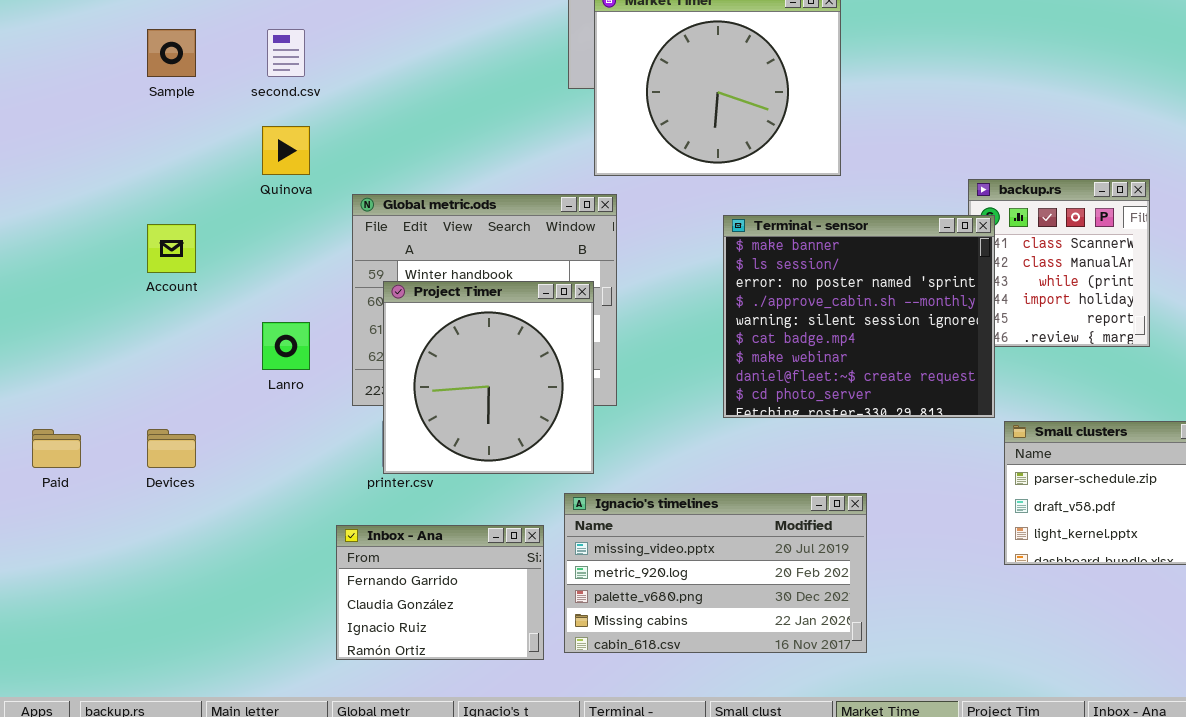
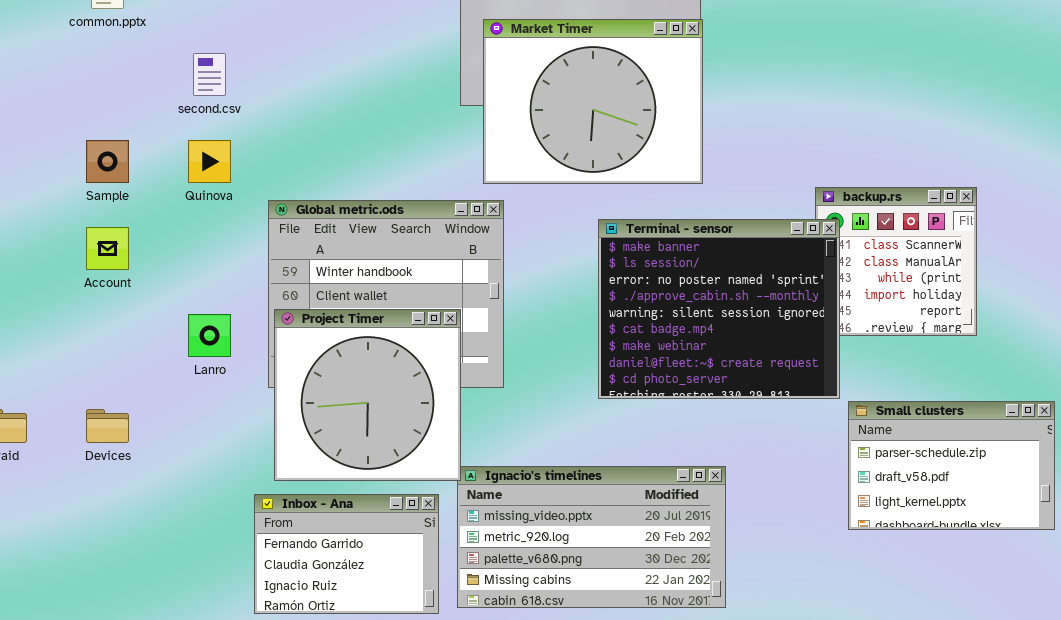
Sample: [147,29,196,77] -> [86,140,129,183], moved
Project Timer: [383,281,594,474] -> [274,309,461,481], moved

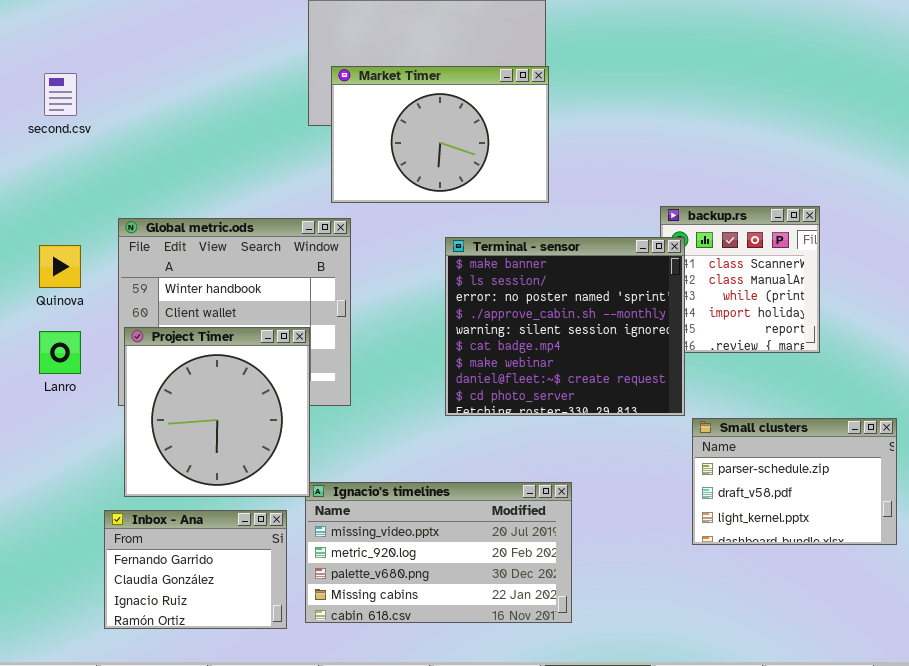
Market Timer: [483,19,703,184] -> [331,66,549,203], resized
Quinova: [188,140,231,183] -> [39,245,81,288], moved

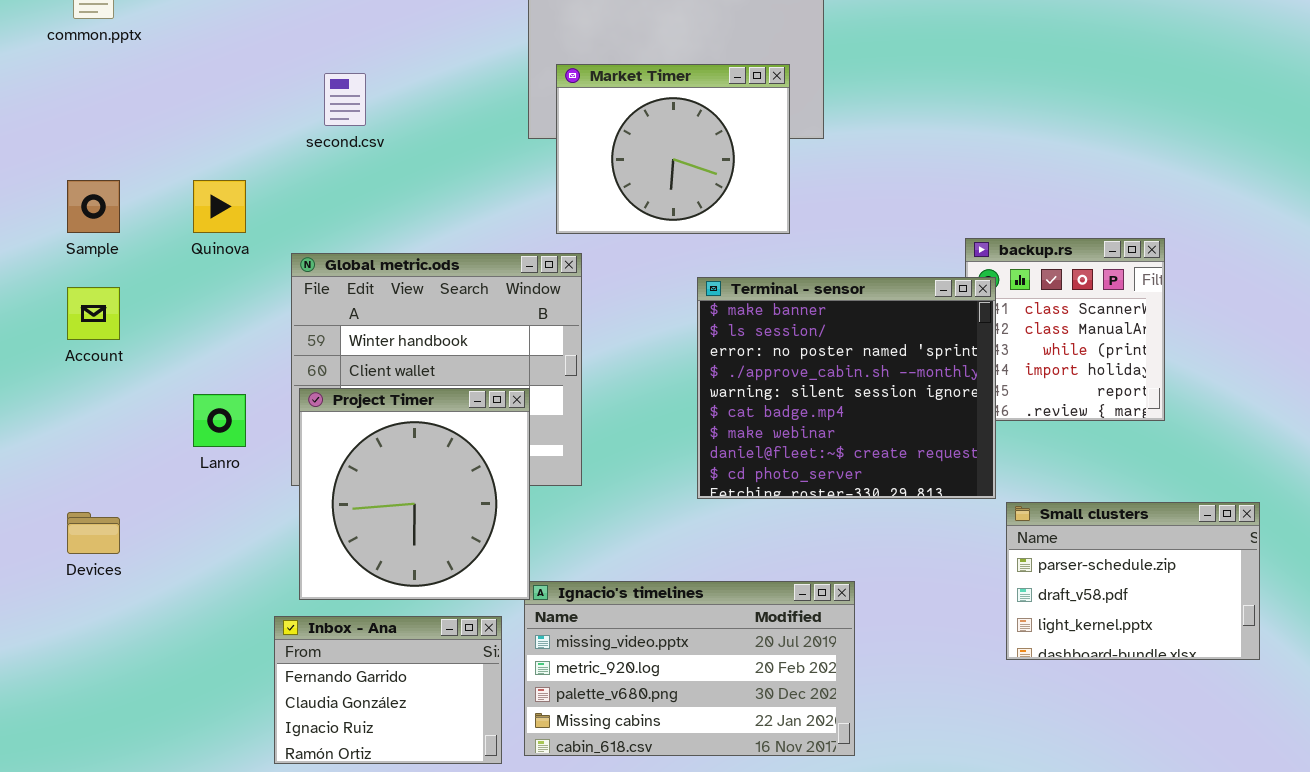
Market Timer: [331,66,549,203] -> [556,64,790,234], resized
second.csv: [44,73,77,116] -> [324,73,366,126], moved
Quinova: [39,245,81,288] -> [193,180,246,233], moved

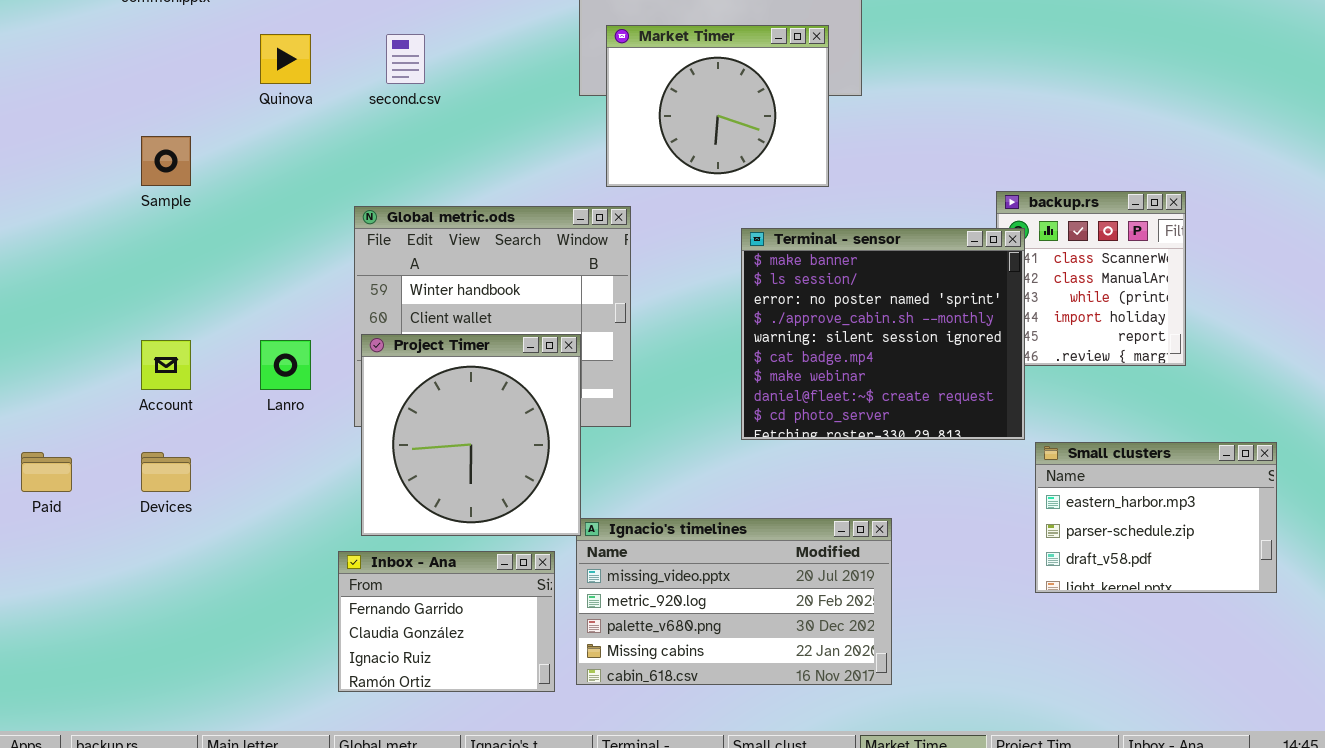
Quinova: [193,180,246,233] -> [260,34,311,84], moved
Account: [67,287,120,340] -> [141,340,191,390], moved
Small clusters: [1006,502,1260,660] -> [1035,442,1277,593], scrolled up 1 row

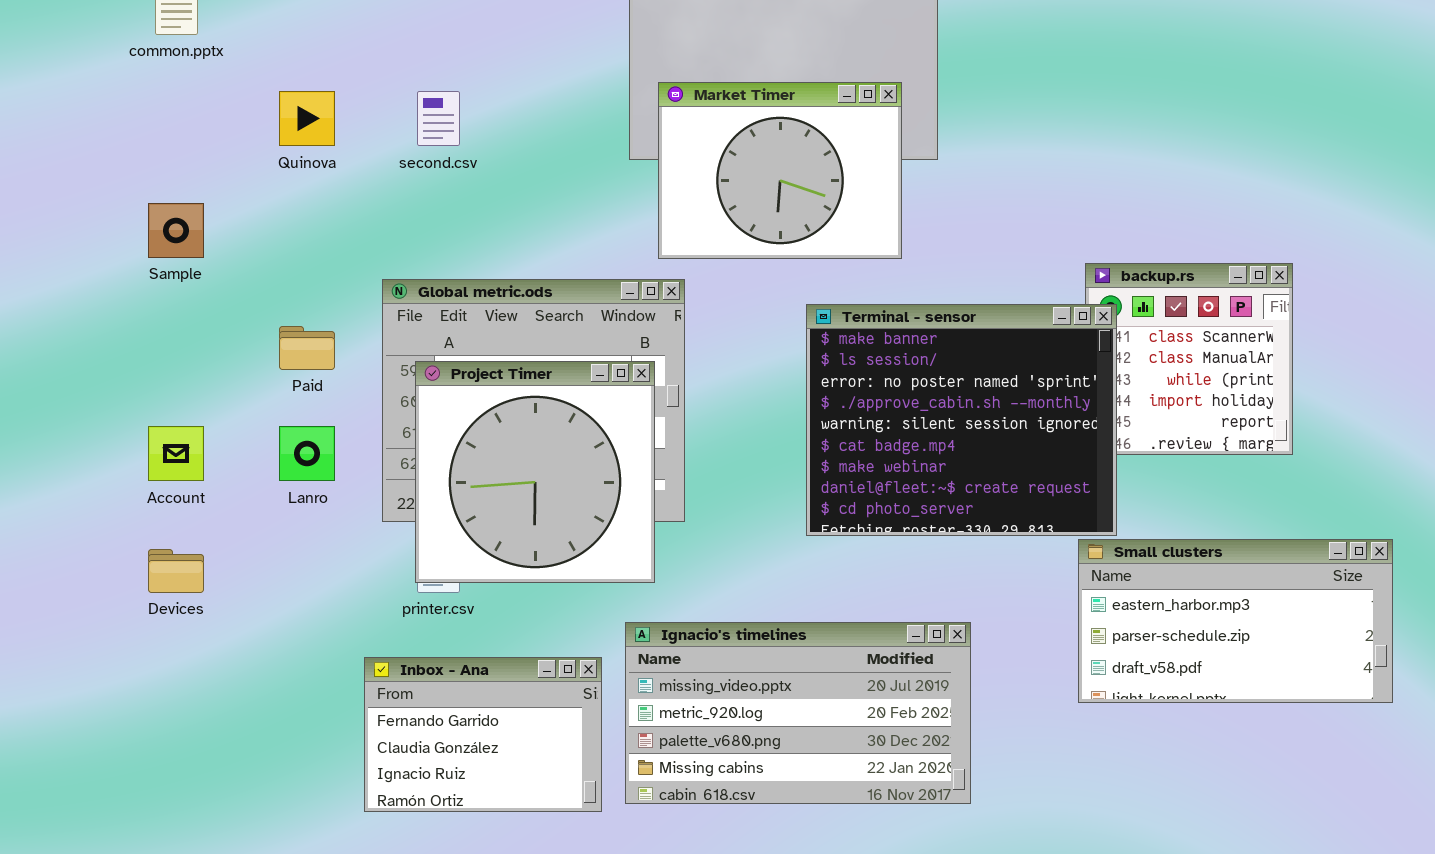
Project Timer: [361,334,581,536] -> [415,361,655,583], moved
Small clusters: [1035,442,1277,593] -> [1078,539,1393,703], resized
Paid: [21,452,72,492] -> [279,326,335,370], moved

